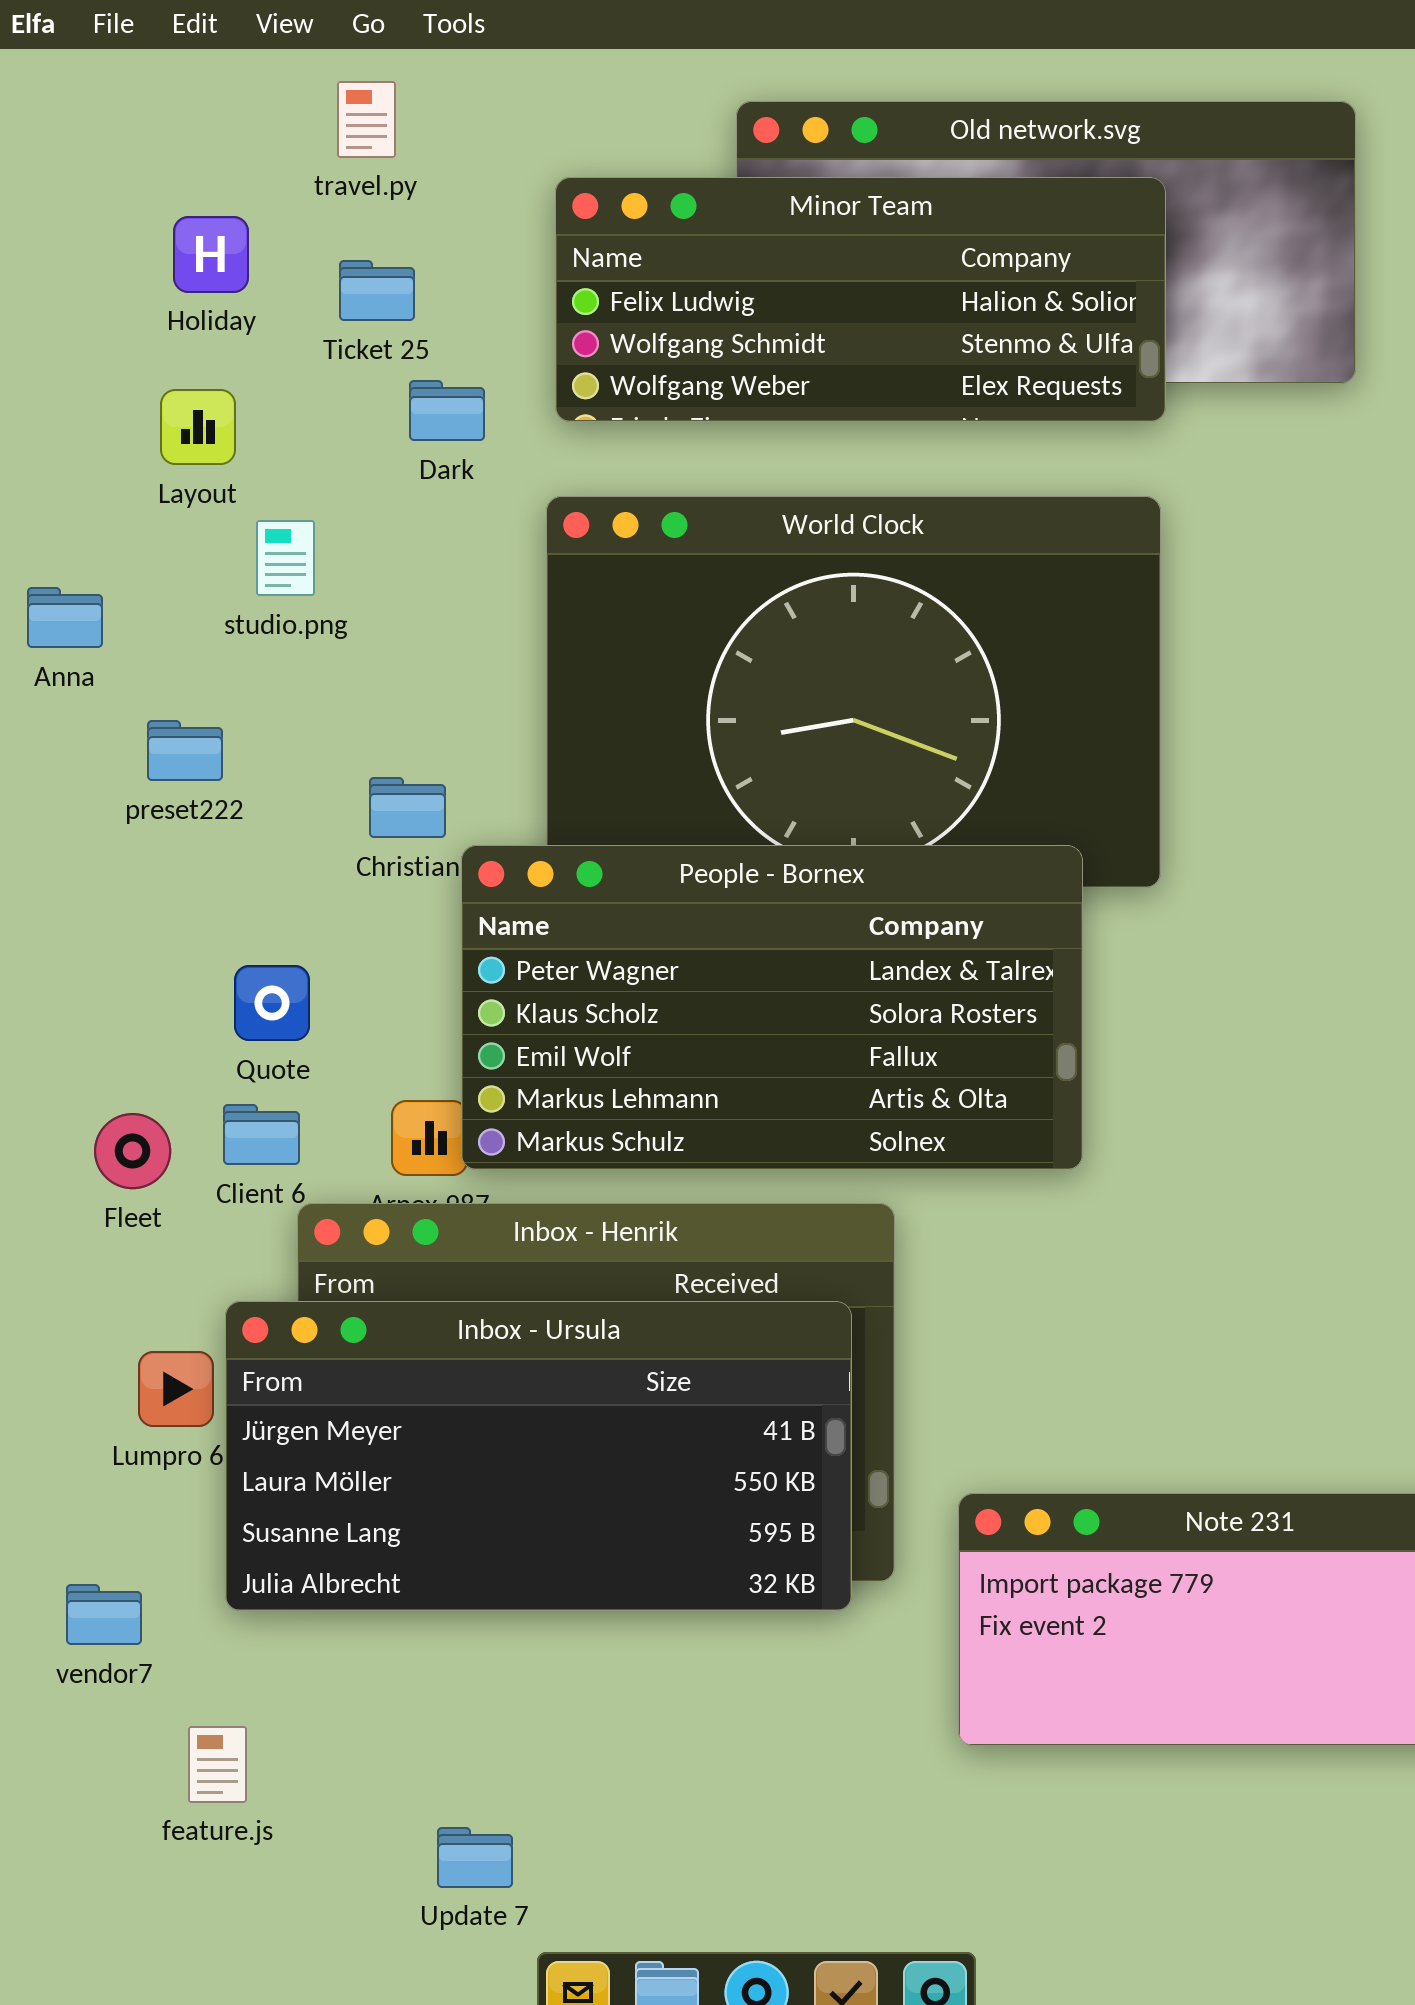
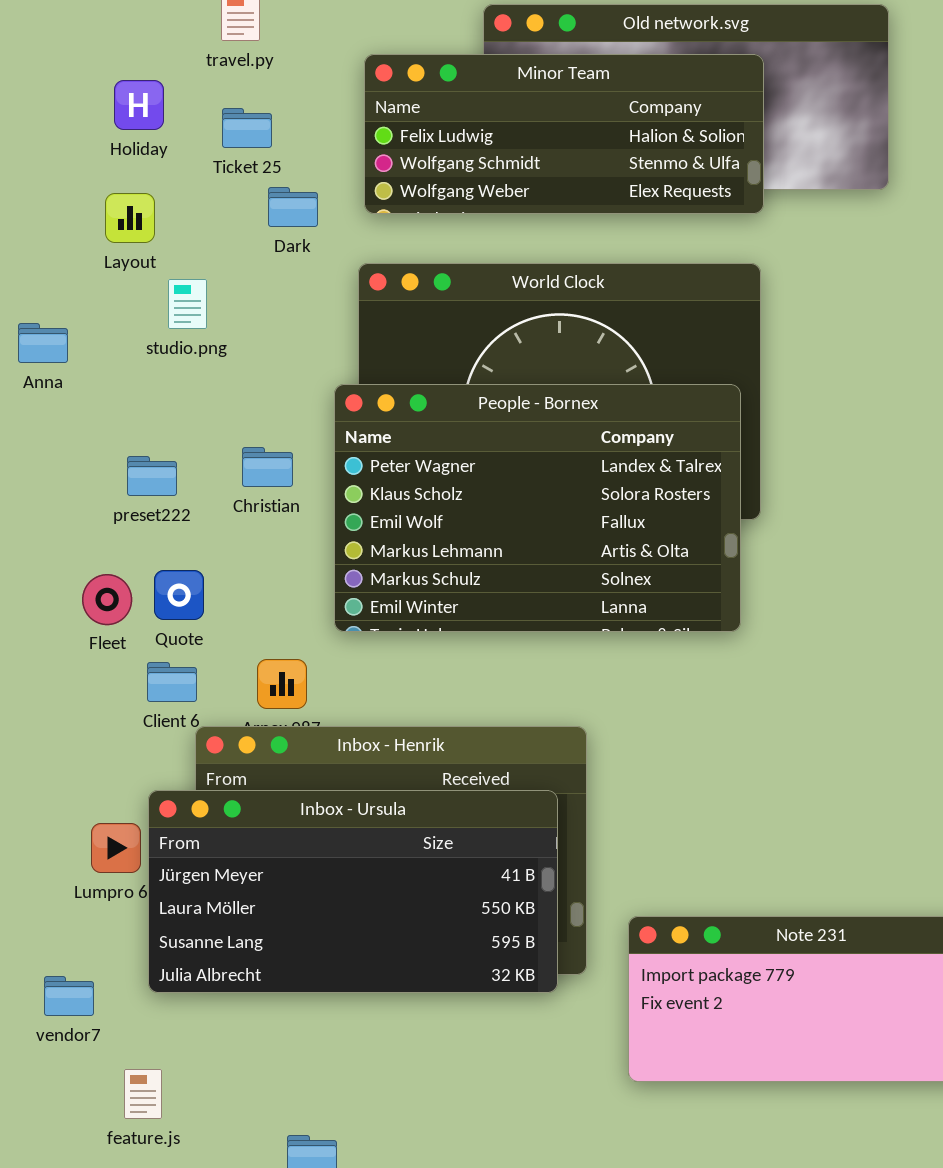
preset222: [147,720,223,781] -> [127,456,177,496], moved
People - Bornex: [461,845,1083,1170] -> [334,384,741,632], moved, resized
Fleet: [94,1113,171,1189] -> [82,574,132,625], moved

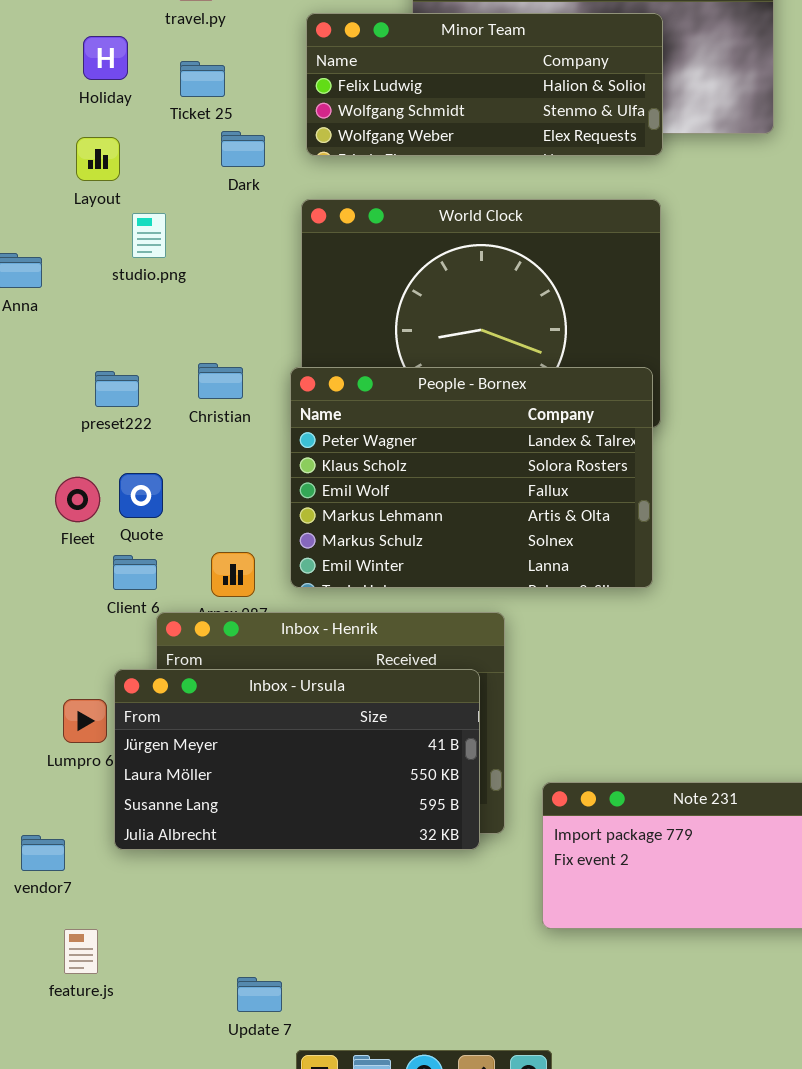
People - Bornex: [334,384,741,632] -> [290,367,653,588], moved
feature.js: [124,1069,162,1119] -> [64,929,98,974], moved

